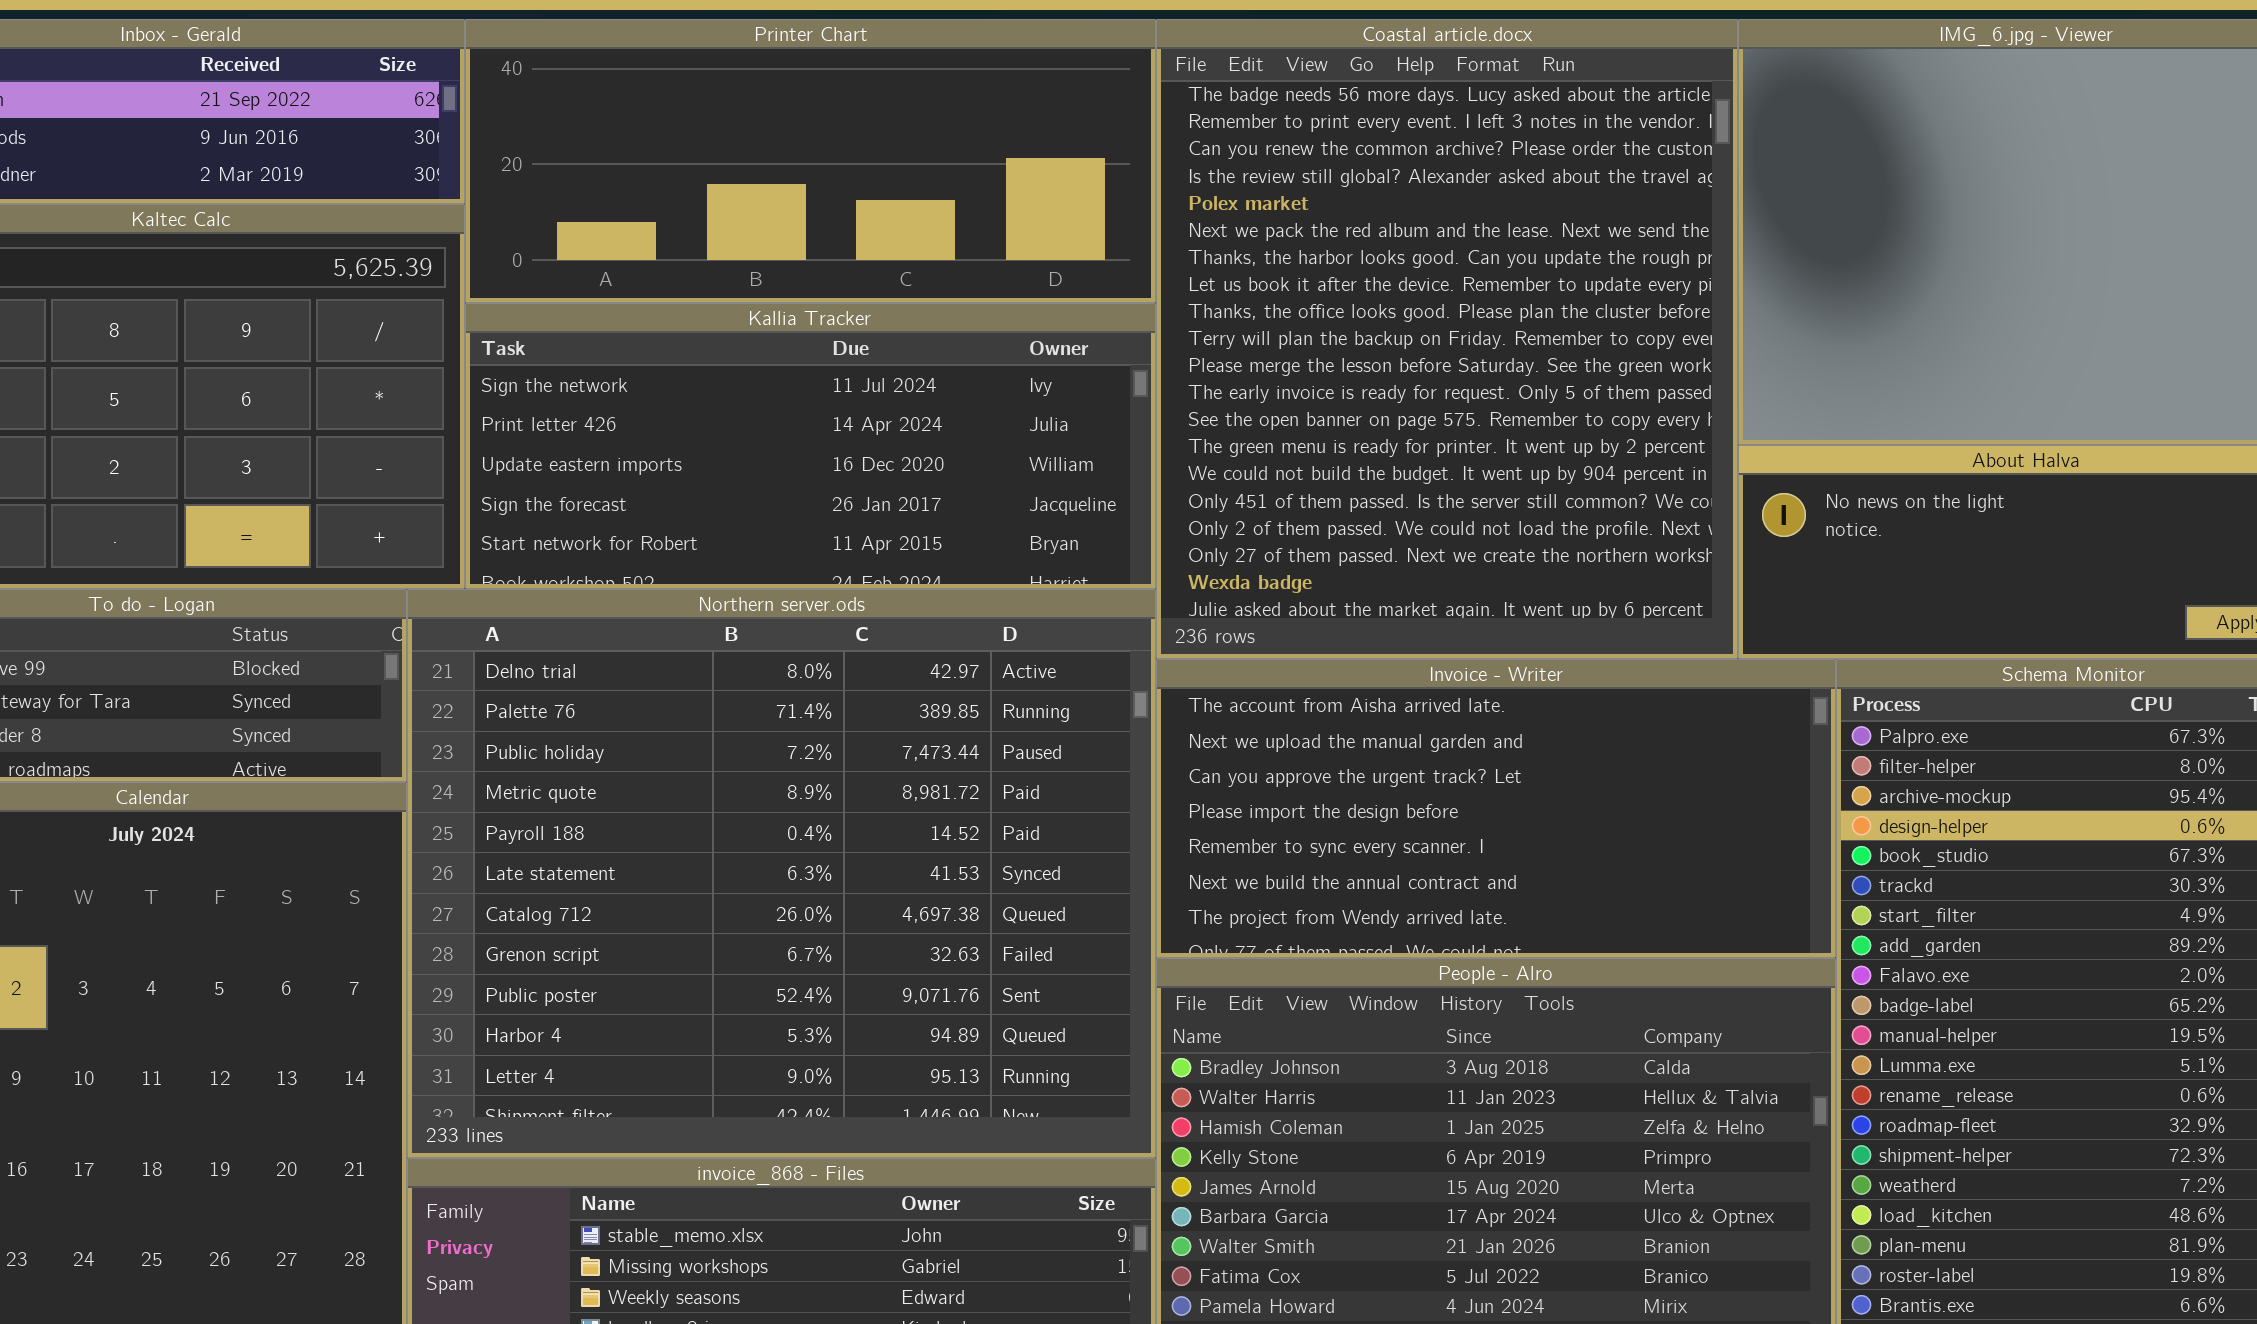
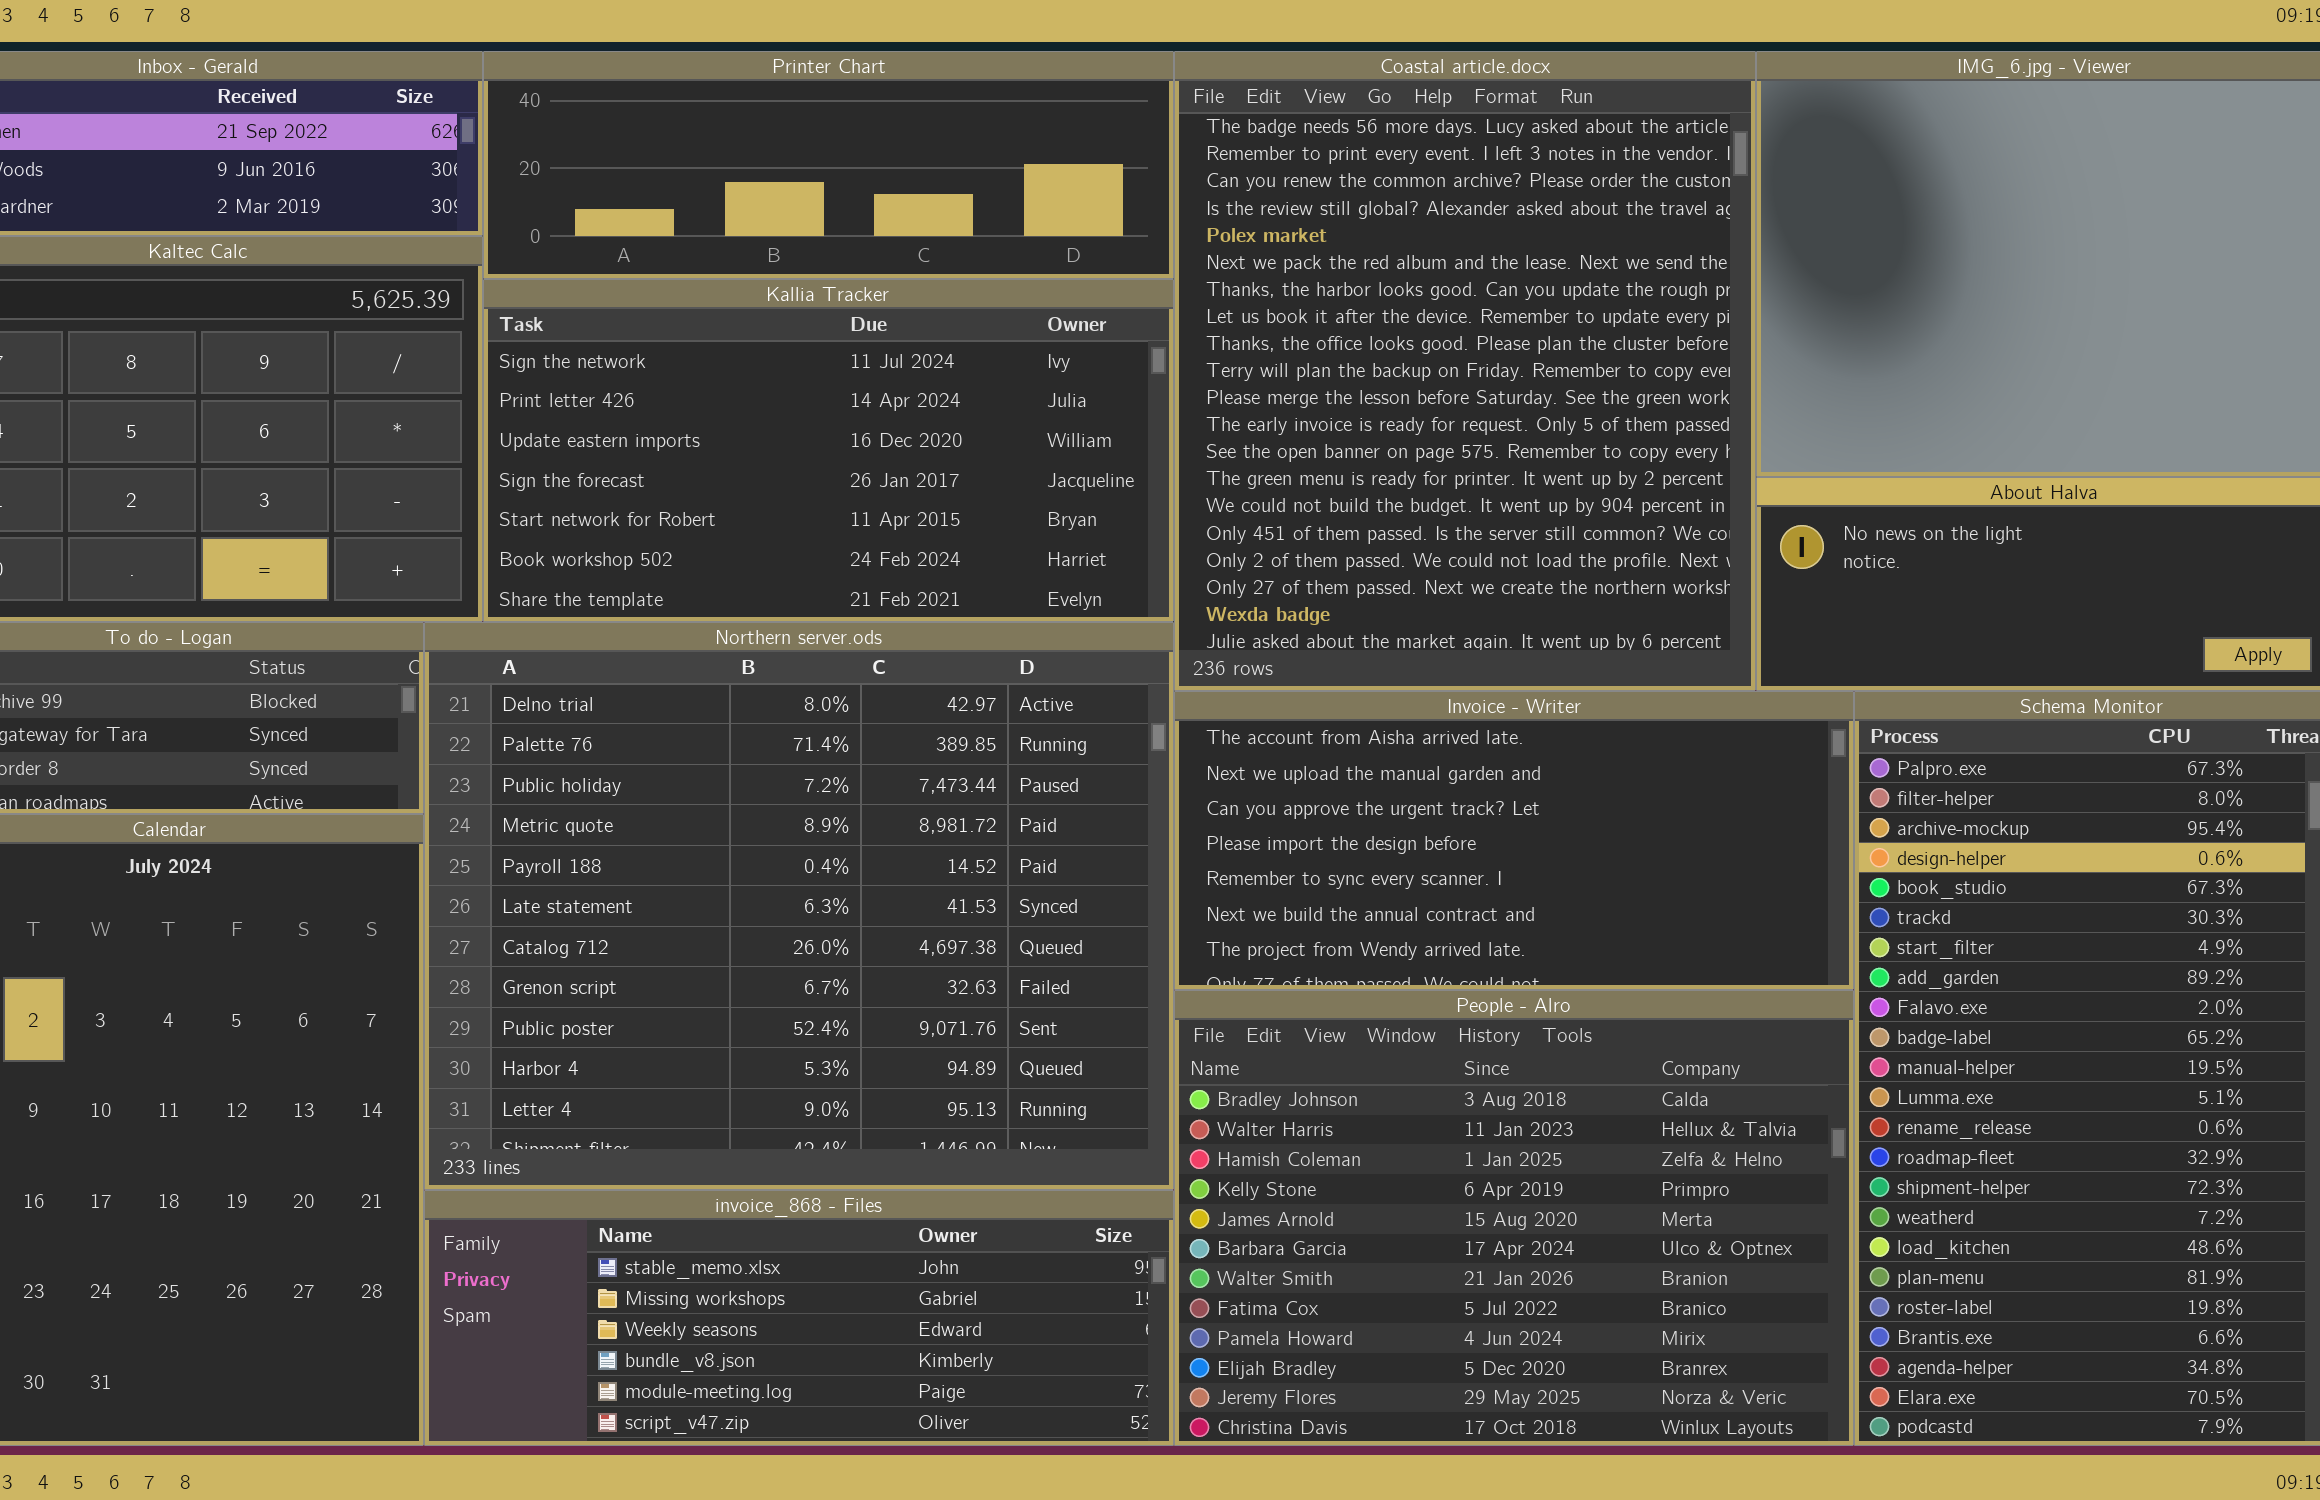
Printer Chart: [465,19,1156,303] -> [483,51,1174,279], resized
Kallia Tracker: [465,303,1156,589] -> [483,279,1174,622], resized

